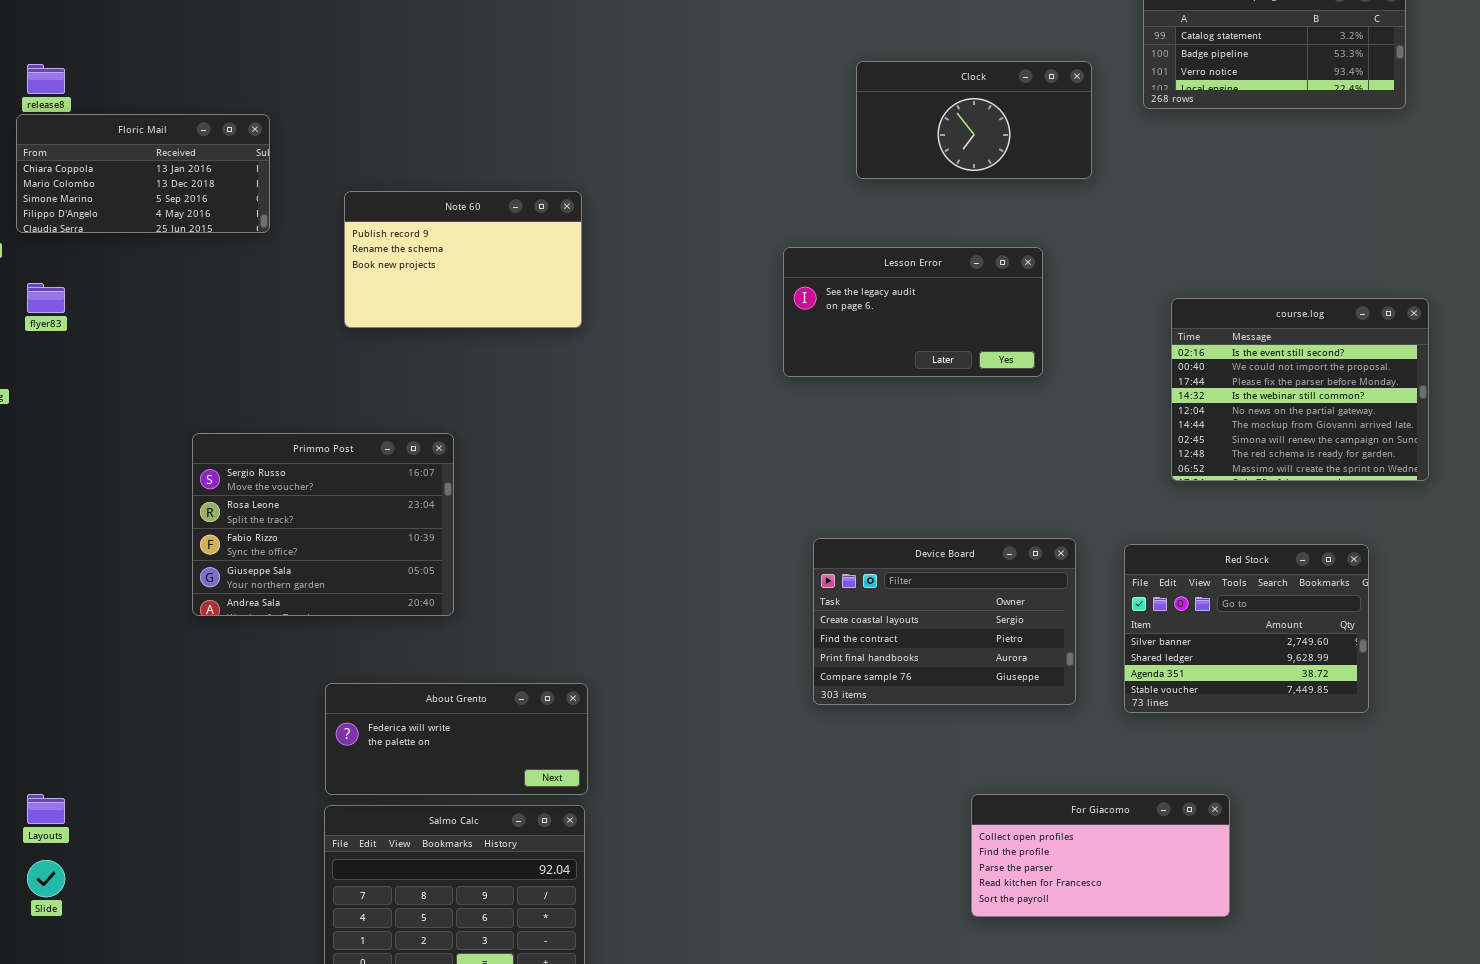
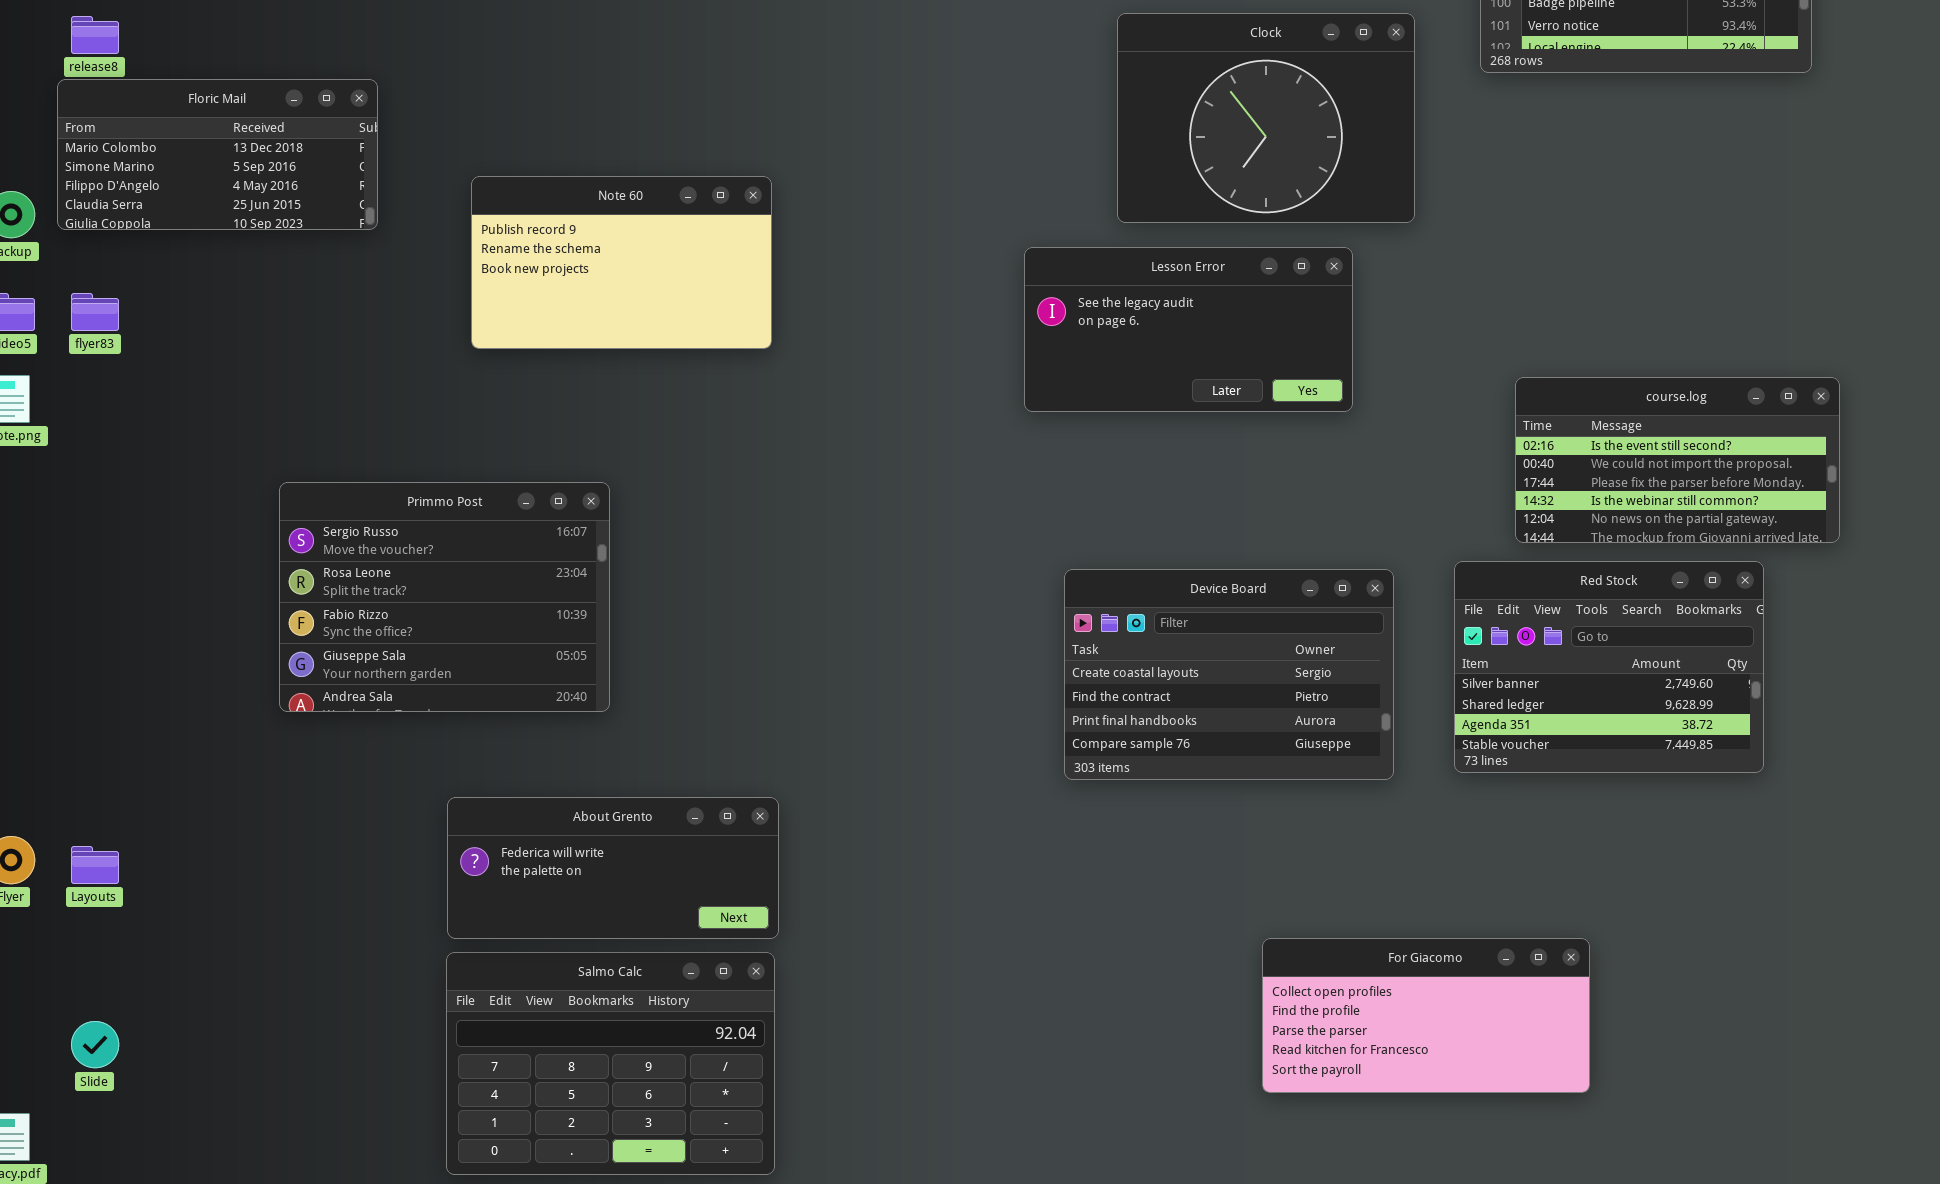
Clock: [856,61,1092,179] -> [1117,13,1415,223], resized
Floric Mail: [16,114,270,233] -> [57,79,378,230], scrolled down 1 row
course.log: [1171,298,1429,481] -> [1515,377,1840,543], resized
Device Board: [813,538,1076,705] -> [1064,569,1394,780], moved
Red Stock: [1124,544,1369,713] -> [1454,561,1764,773], moved
Layouts: [27,794,65,824] -> [71,846,119,884], moved

